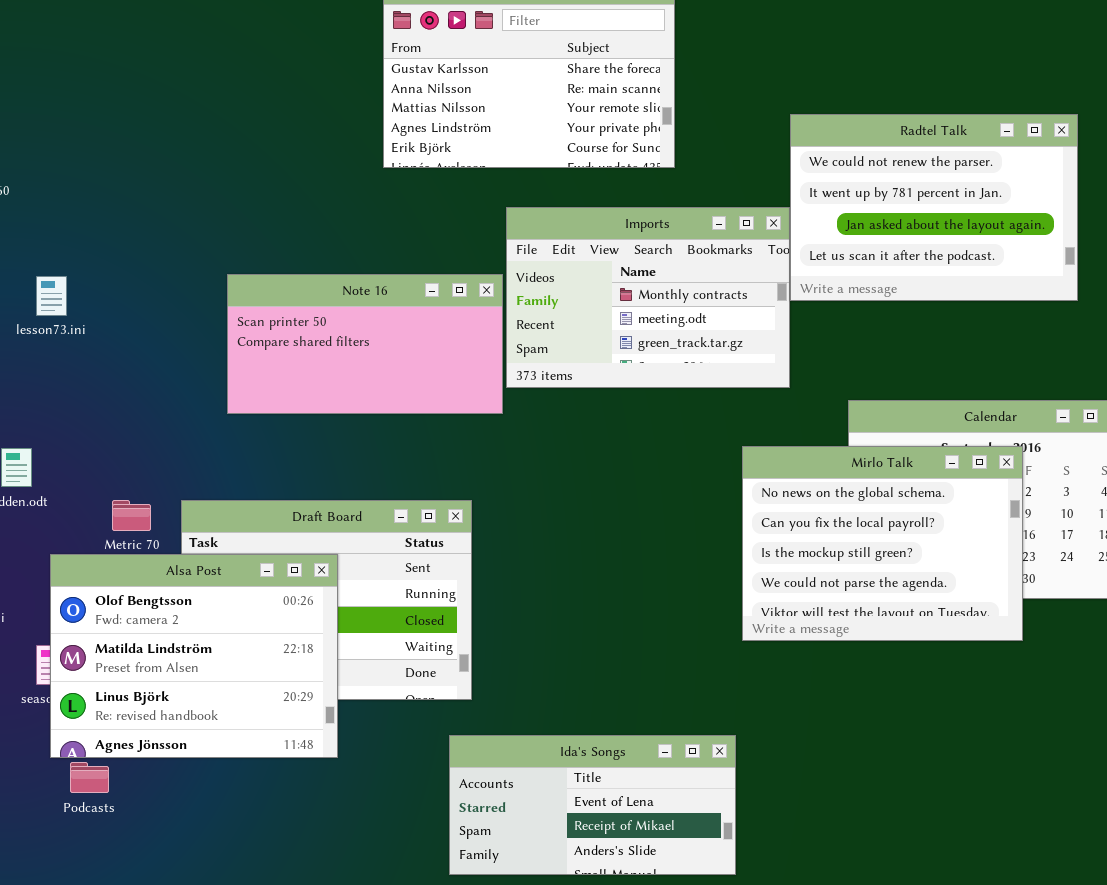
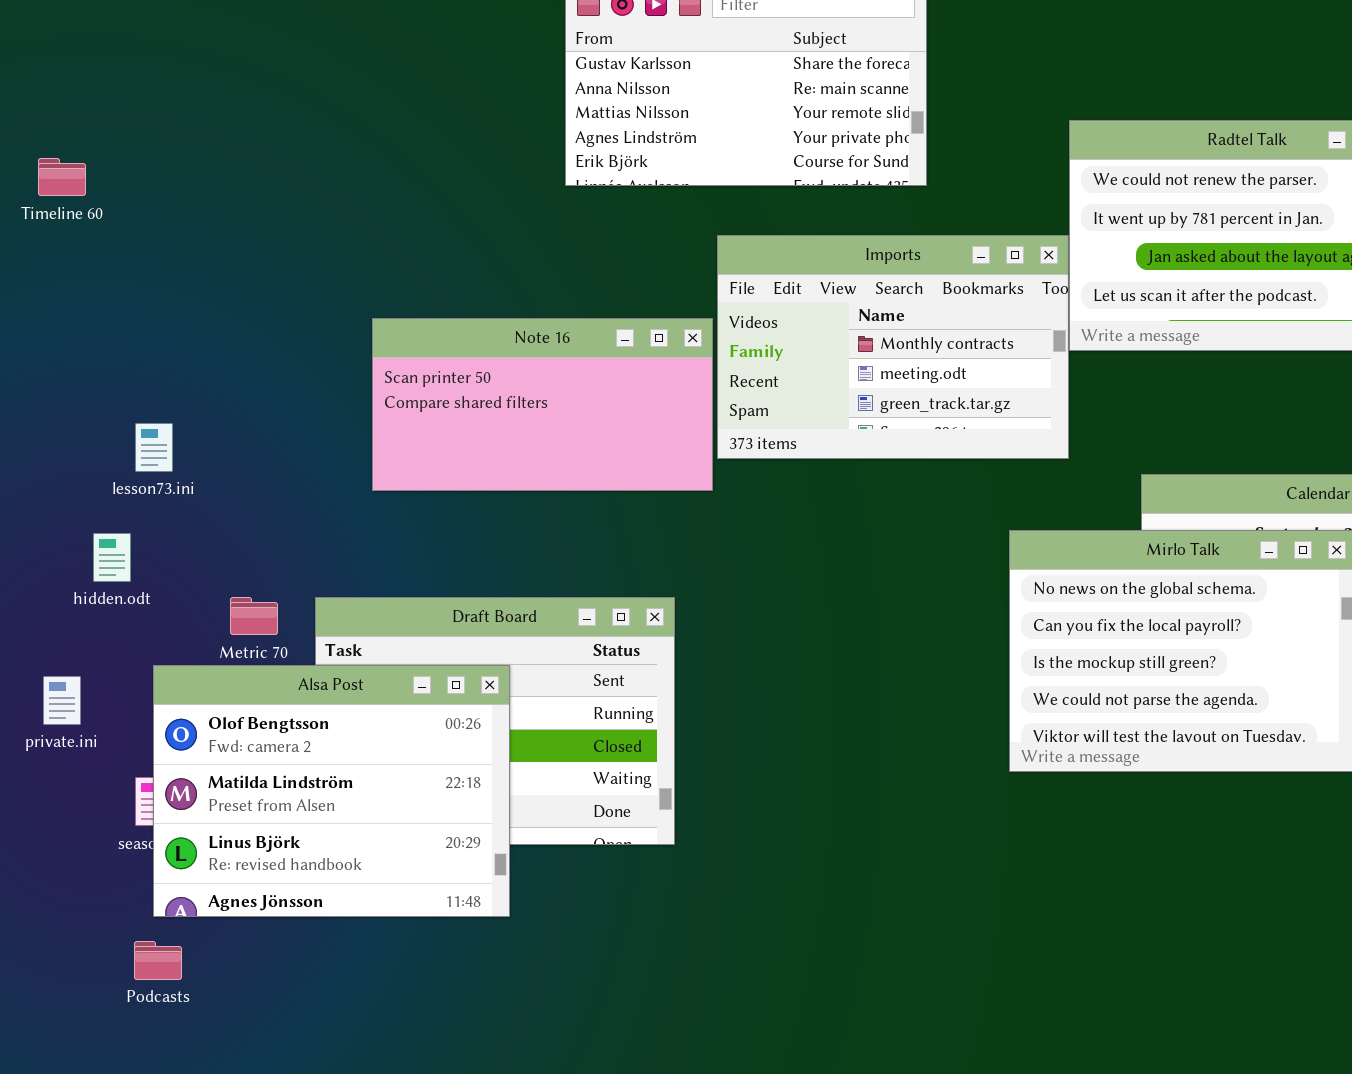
lesson73.ini: [36,276,67,316] -> [135,423,173,472], moved
Ida's Songs: [449,735,736,875] -> none, closed
Podcasts: [70,762,109,793] -> [134,941,182,980], moved

